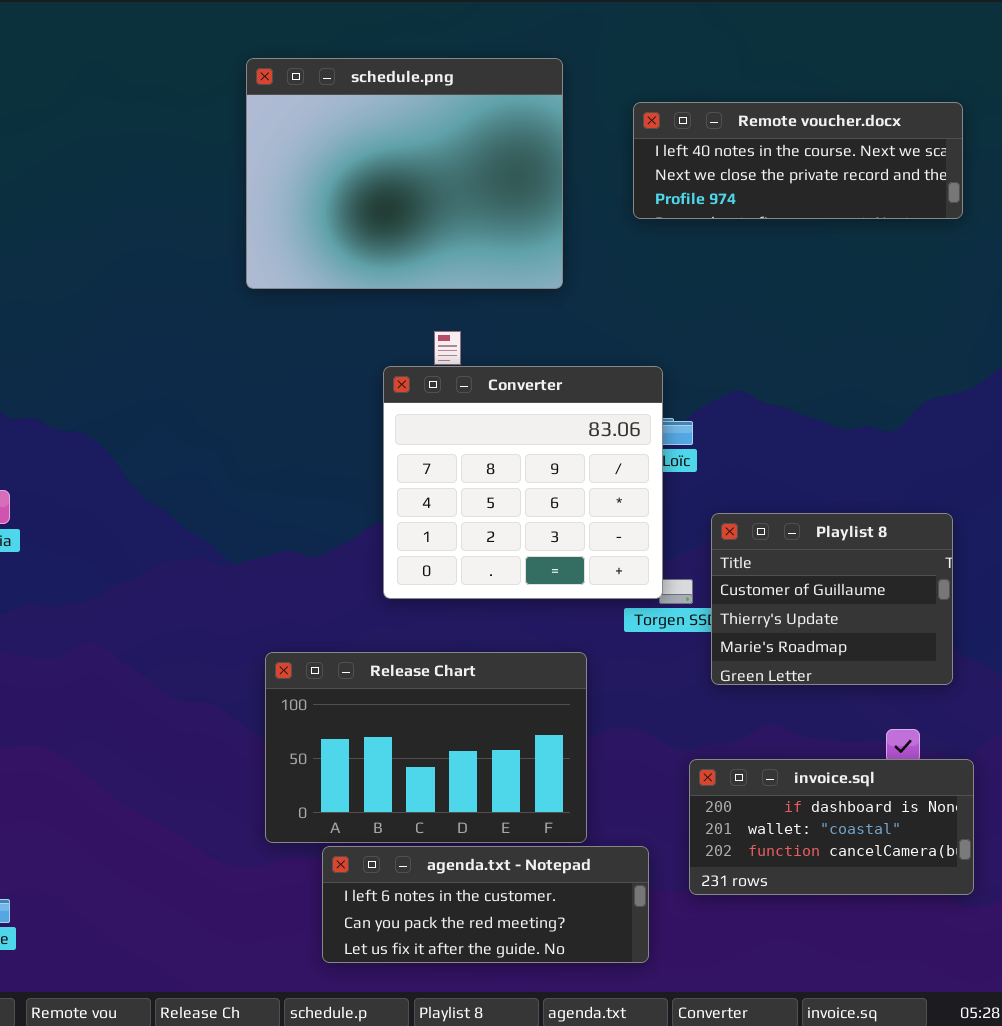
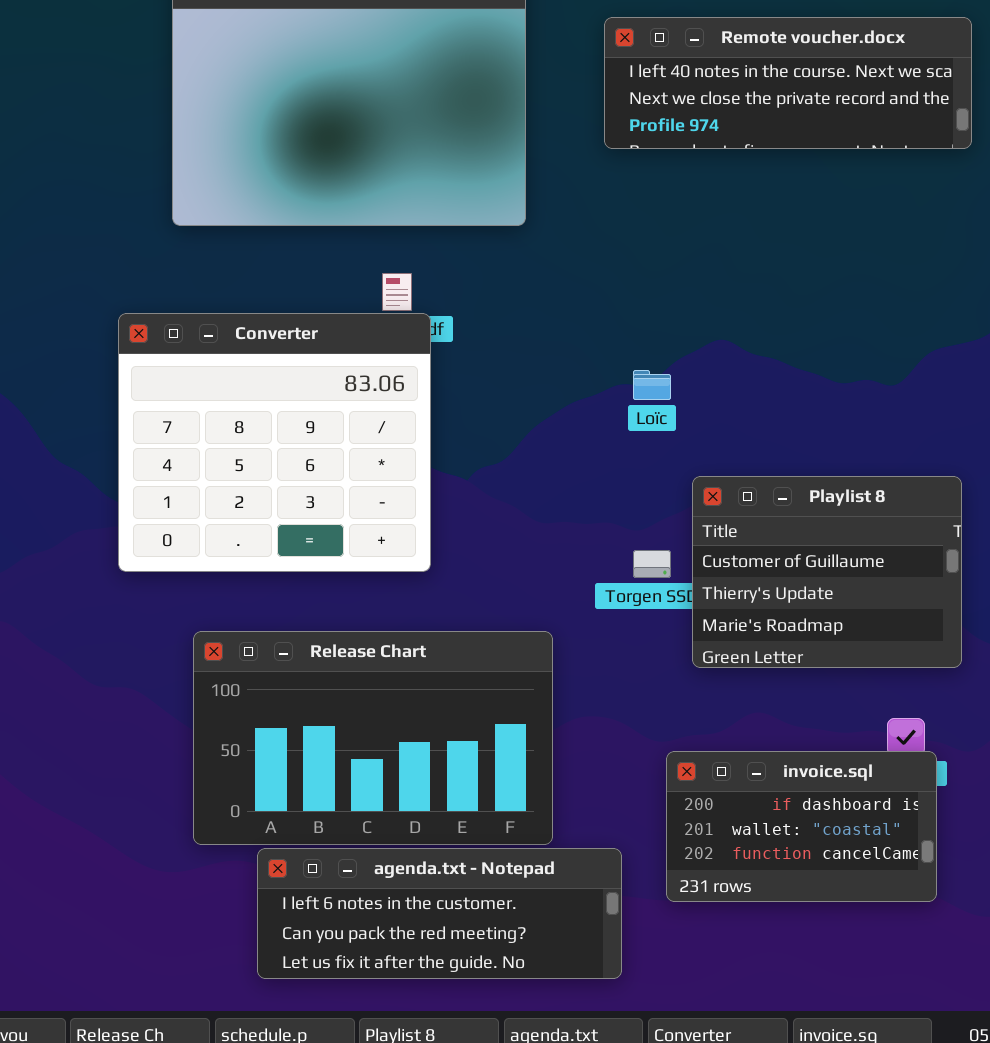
Converter: [383,366,663,599] -> [118,313,431,572], moved
invoice.sql: [689,759,974,895] -> [666,751,937,902], resized

